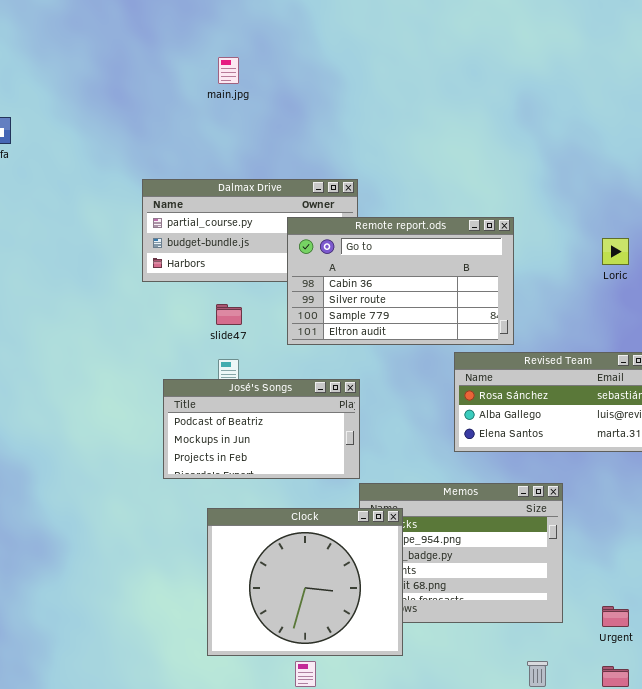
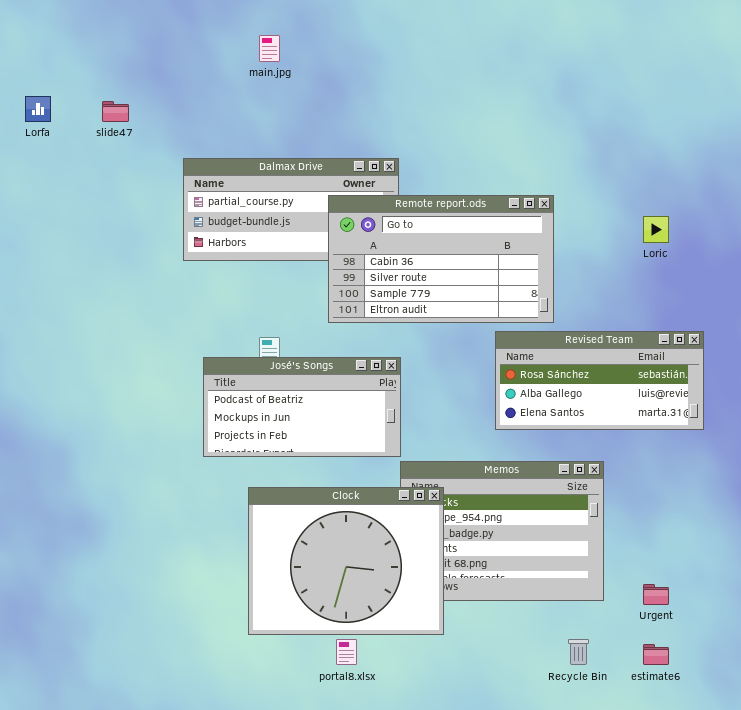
slide47: [216,304,242,325] -> [102,101,129,122], moved

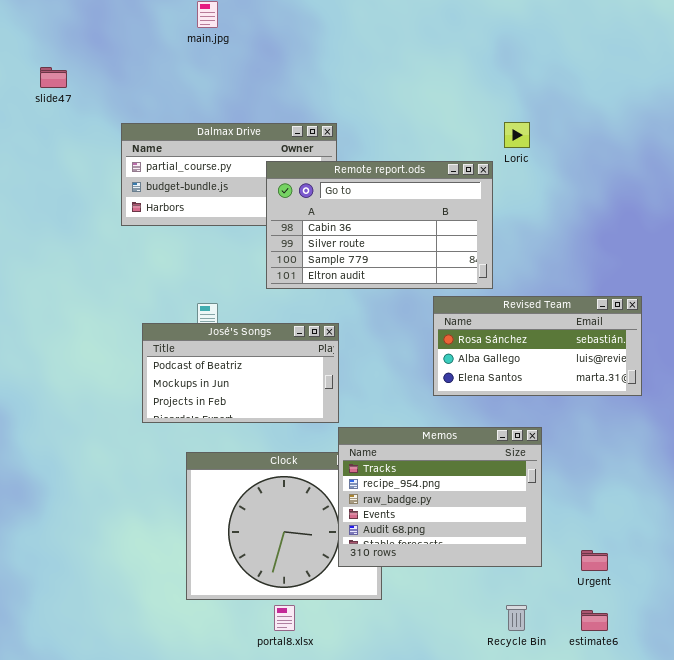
Loric: [643,216,669,243] -> [504,122,530,148], moved
Memos: [400,461,604,601] -> [338,427,542,567], raised

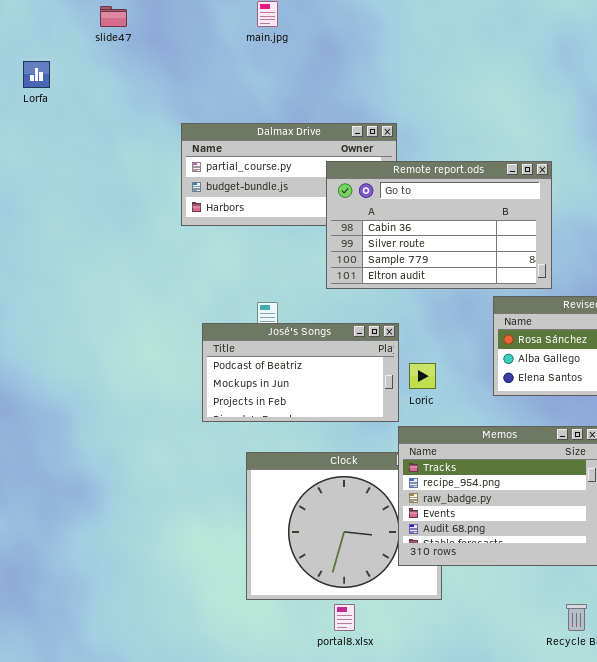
slide47: [40,67,67,88] -> [100,6,127,27], moved
Loric: [504,122,530,148] -> [409,363,436,389], moved

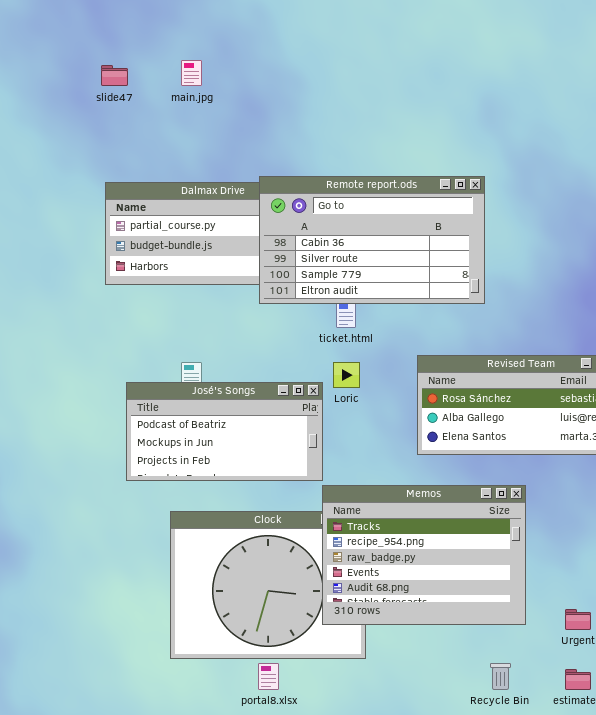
slide47: [100,6,127,27] -> [101,65,128,86], moved
Remote report.ods: [326,161,552,289] -> [259,176,485,304], moved
Loric: [409,363,436,389] -> [333,362,360,388], moved

